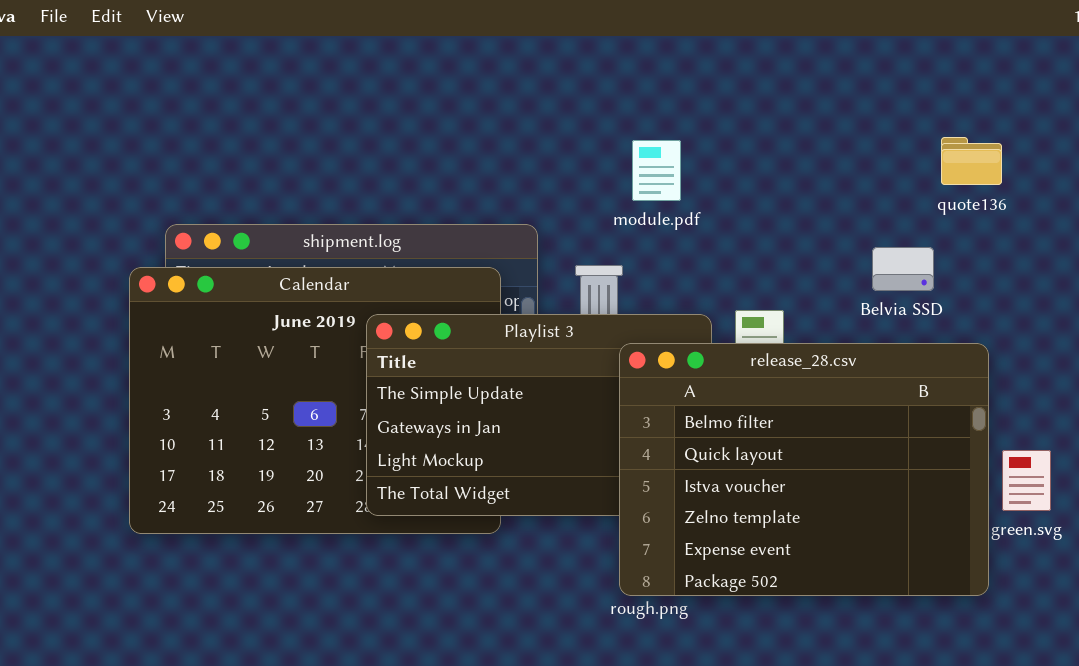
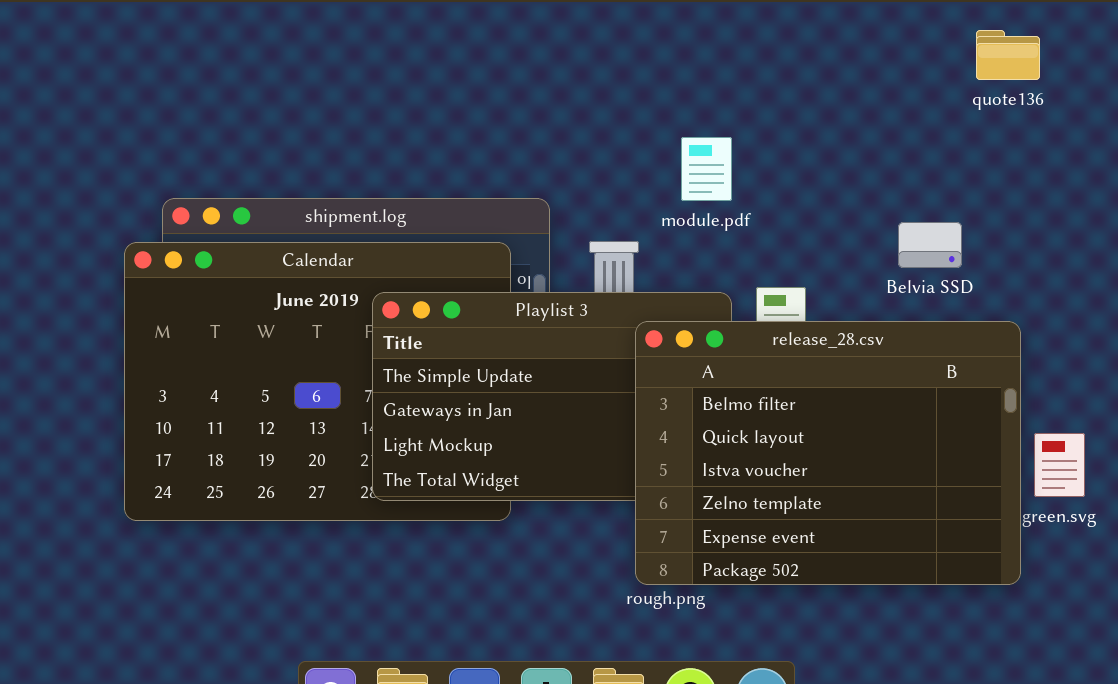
quote136: [941,137,1002,185] -> [976,30,1040,80], moved
module.pdf: [632,140,681,201] -> [681,137,732,201], moved

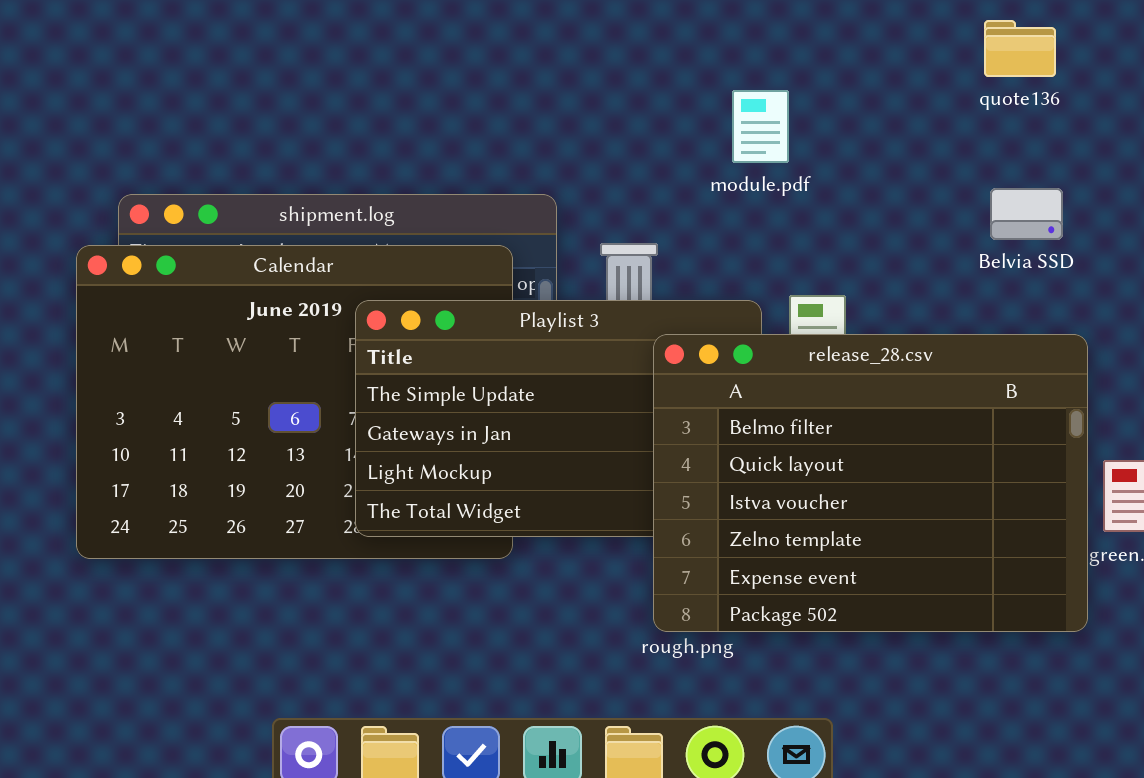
quote136: [976,30,1040,80] -> [984,20,1056,77], moved
module.pdf: [681,137,732,201] -> [732,90,789,163], moved
Belvia SSD: [898,222,962,268] -> [990,188,1063,240], moved

